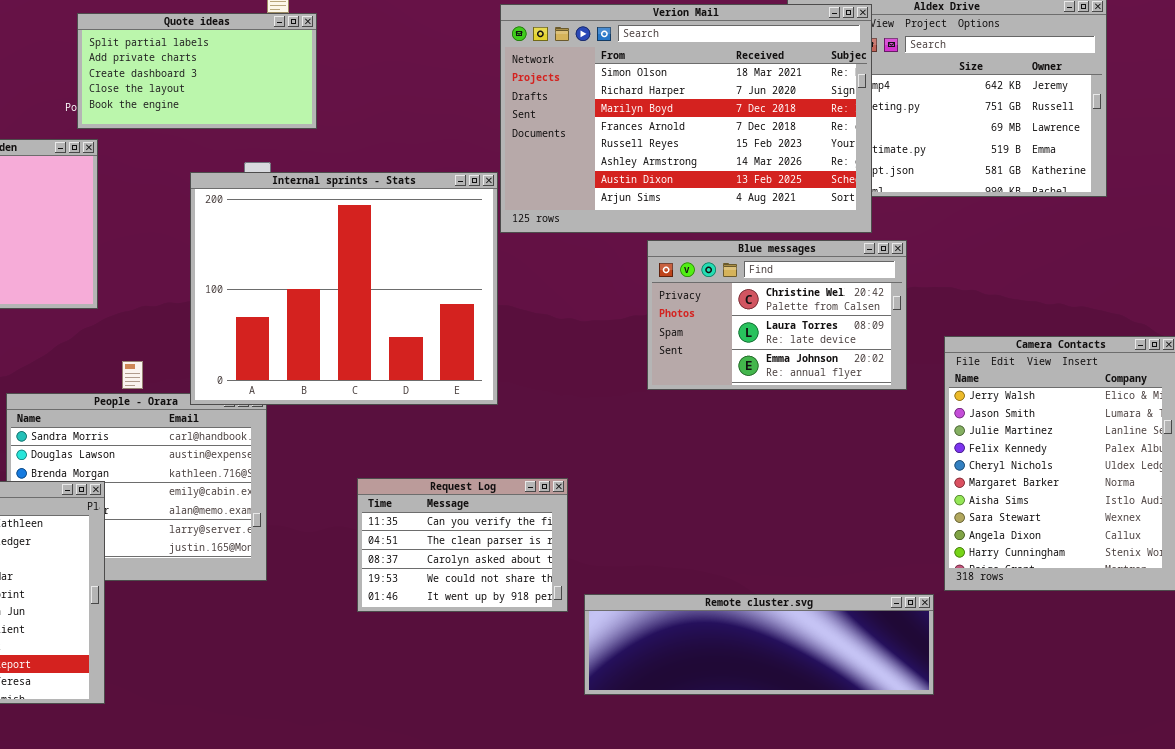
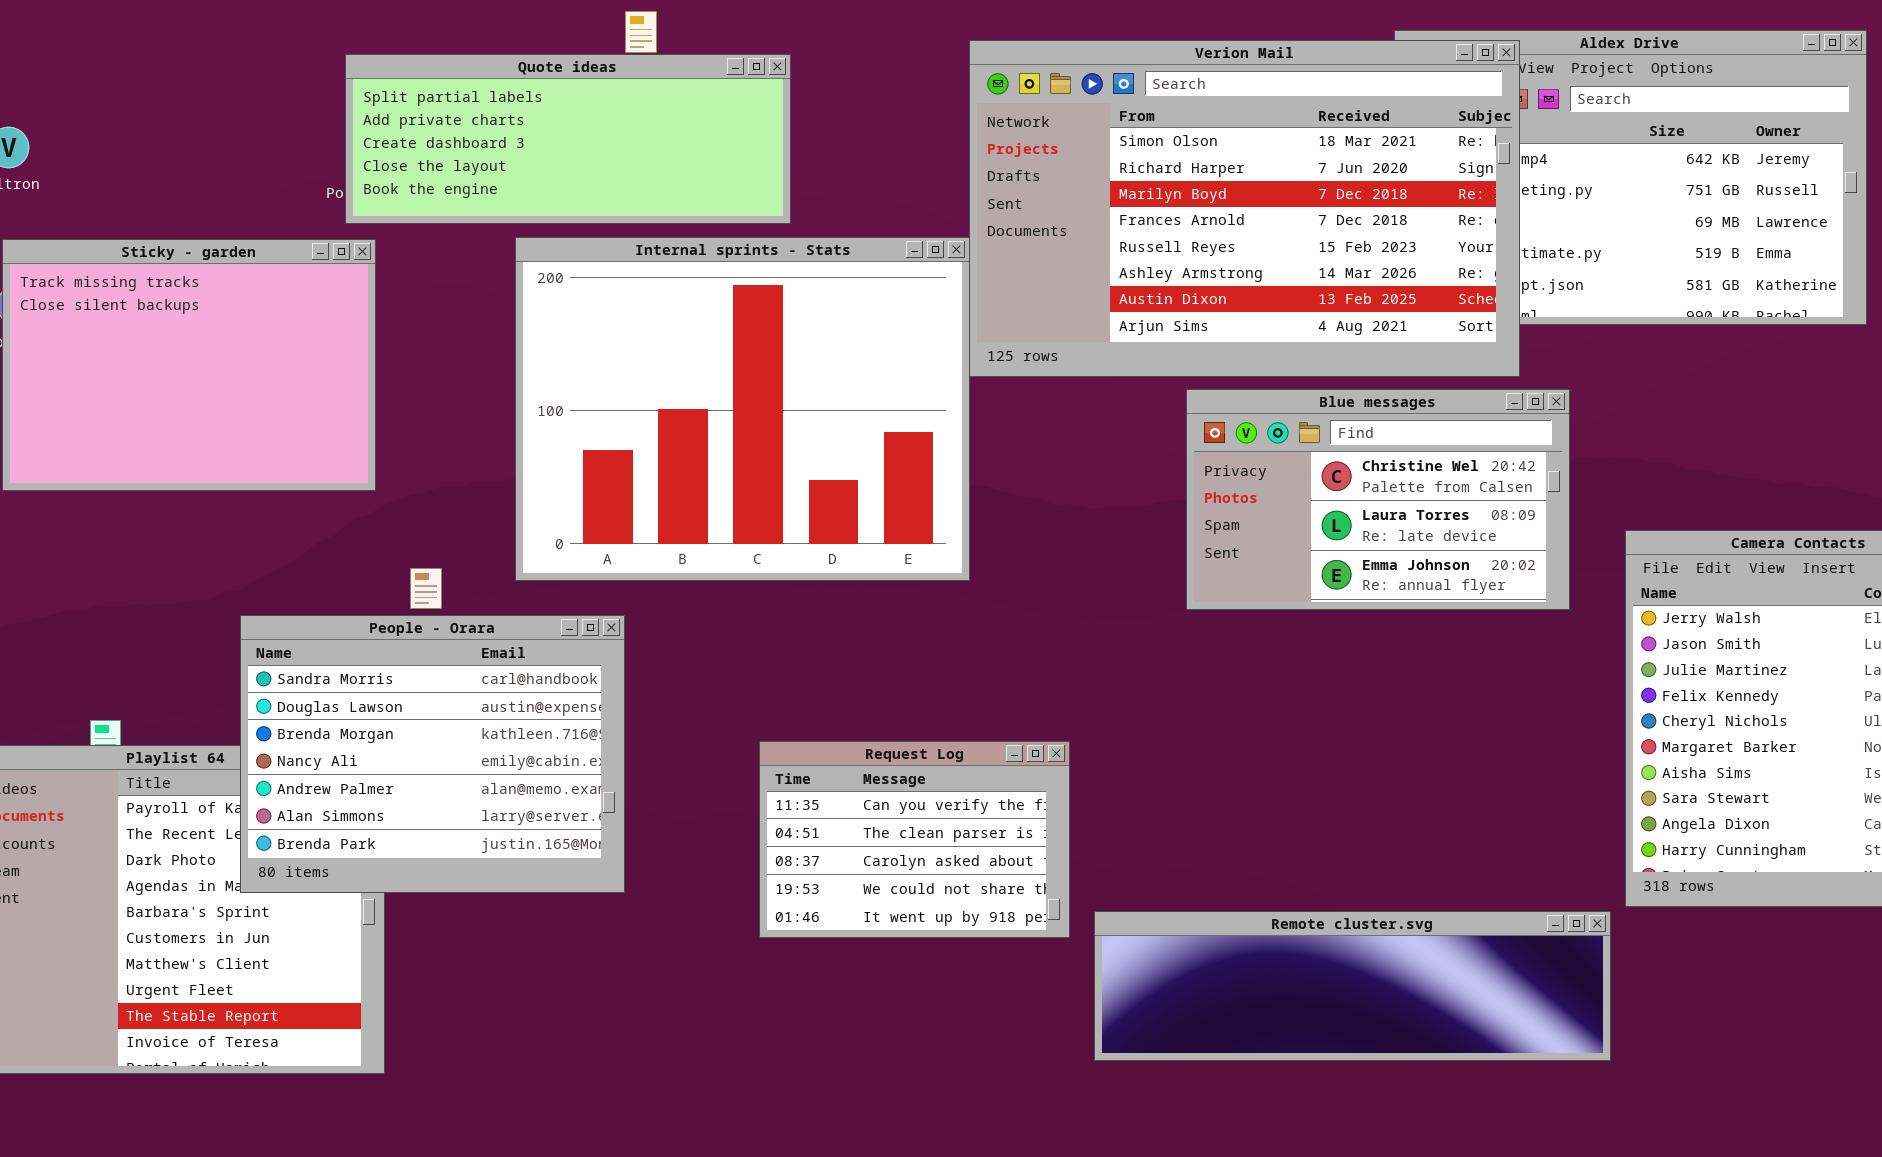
Quote ideas: [77,13,317,129] -> [345,54,791,224], resized
Internal sprints - Stats: [190,172,498,405] -> [515,237,970,581], moved
People - Orara: [6,393,267,581] -> [240,615,625,893], raised

